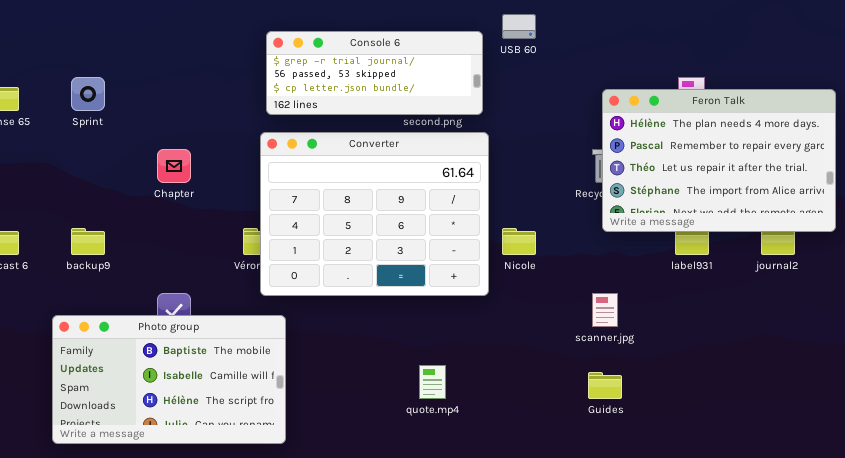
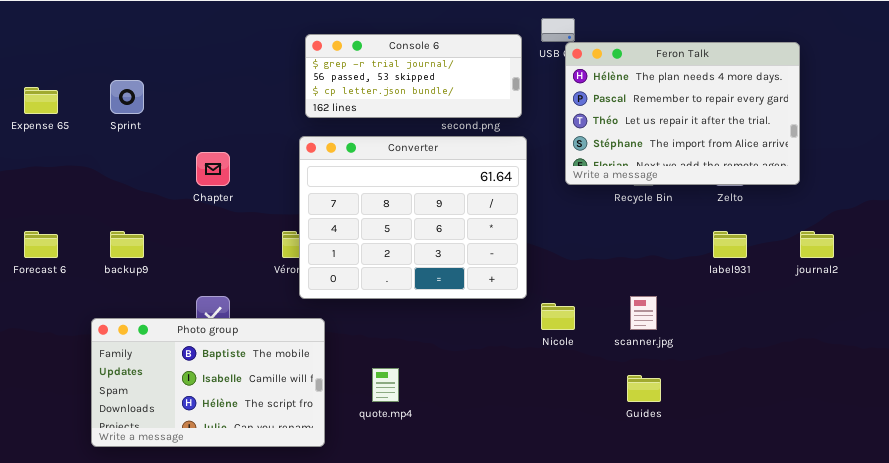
Feron Talk: [602,89,836,232] -> [565,42,800,185], moved
Nicole: [502,228,536,255] -> [541,303,575,330], moved
quote.mp4: [419,365,446,399] -> [372,368,399,402], moved

